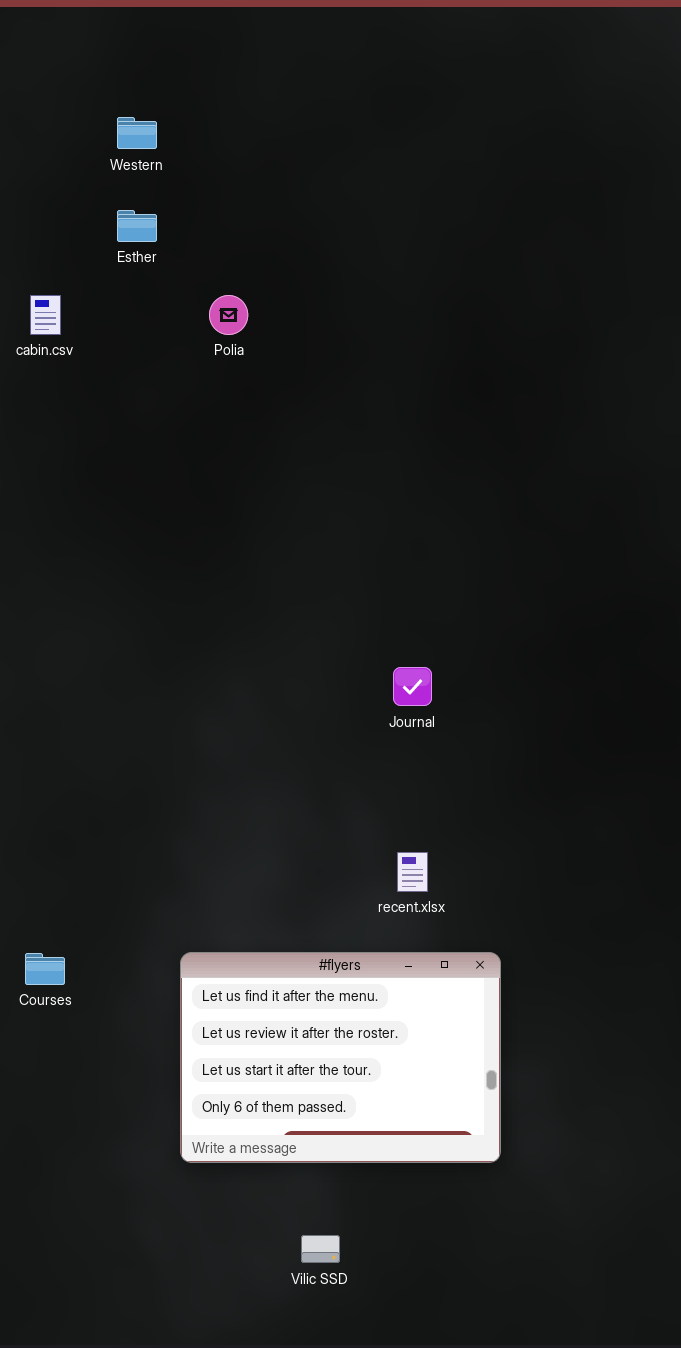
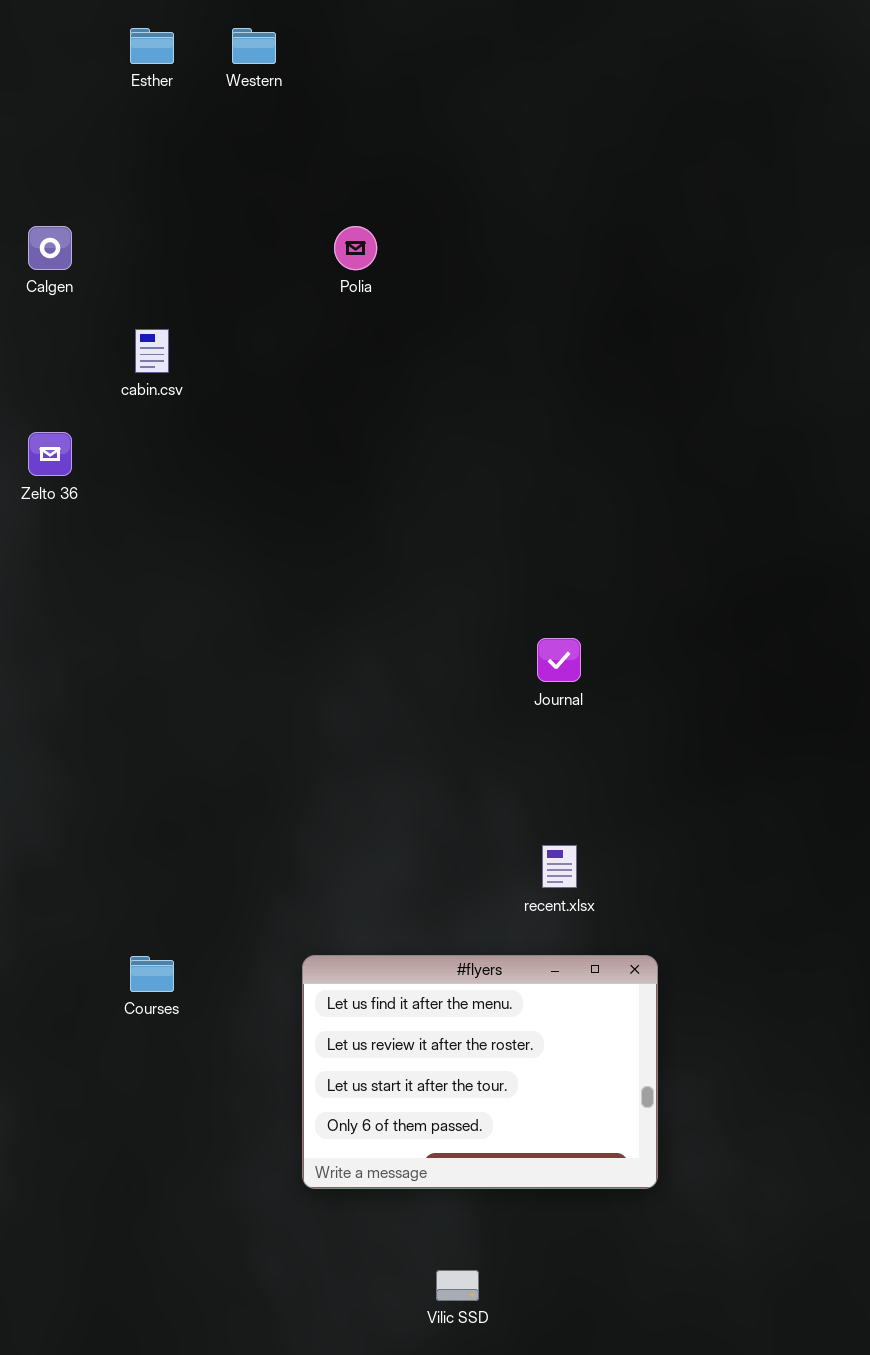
Esther: [117,210,157,242] -> [130,28,174,64], moved
cabin.csv: [30,295,61,335] -> [135,329,169,373], moved

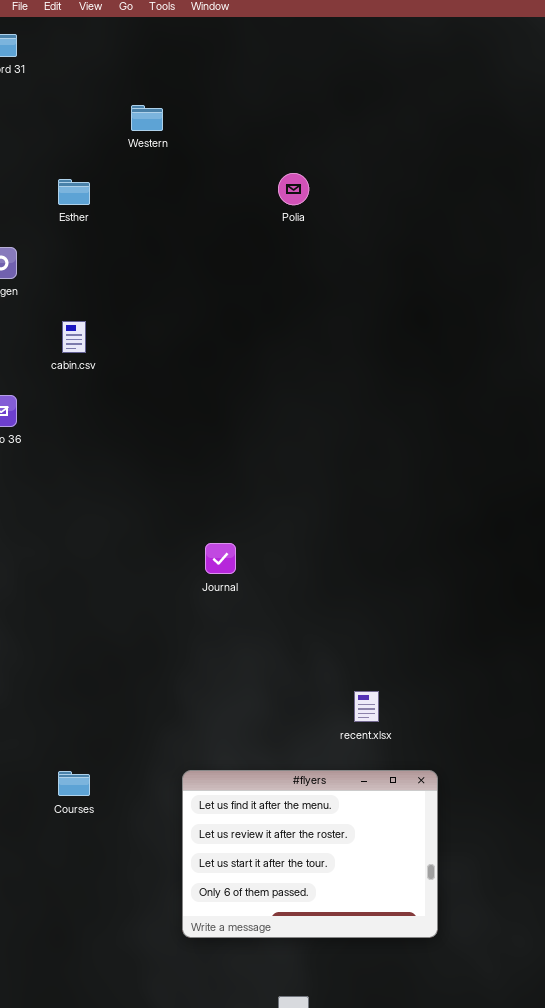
Esther: [130,28,174,64] -> [58,179,90,205], moved
Polia: [334,226,377,270] -> [278,173,309,205], moved
Journal: [537,638,581,682] -> [205,543,236,574], moved

